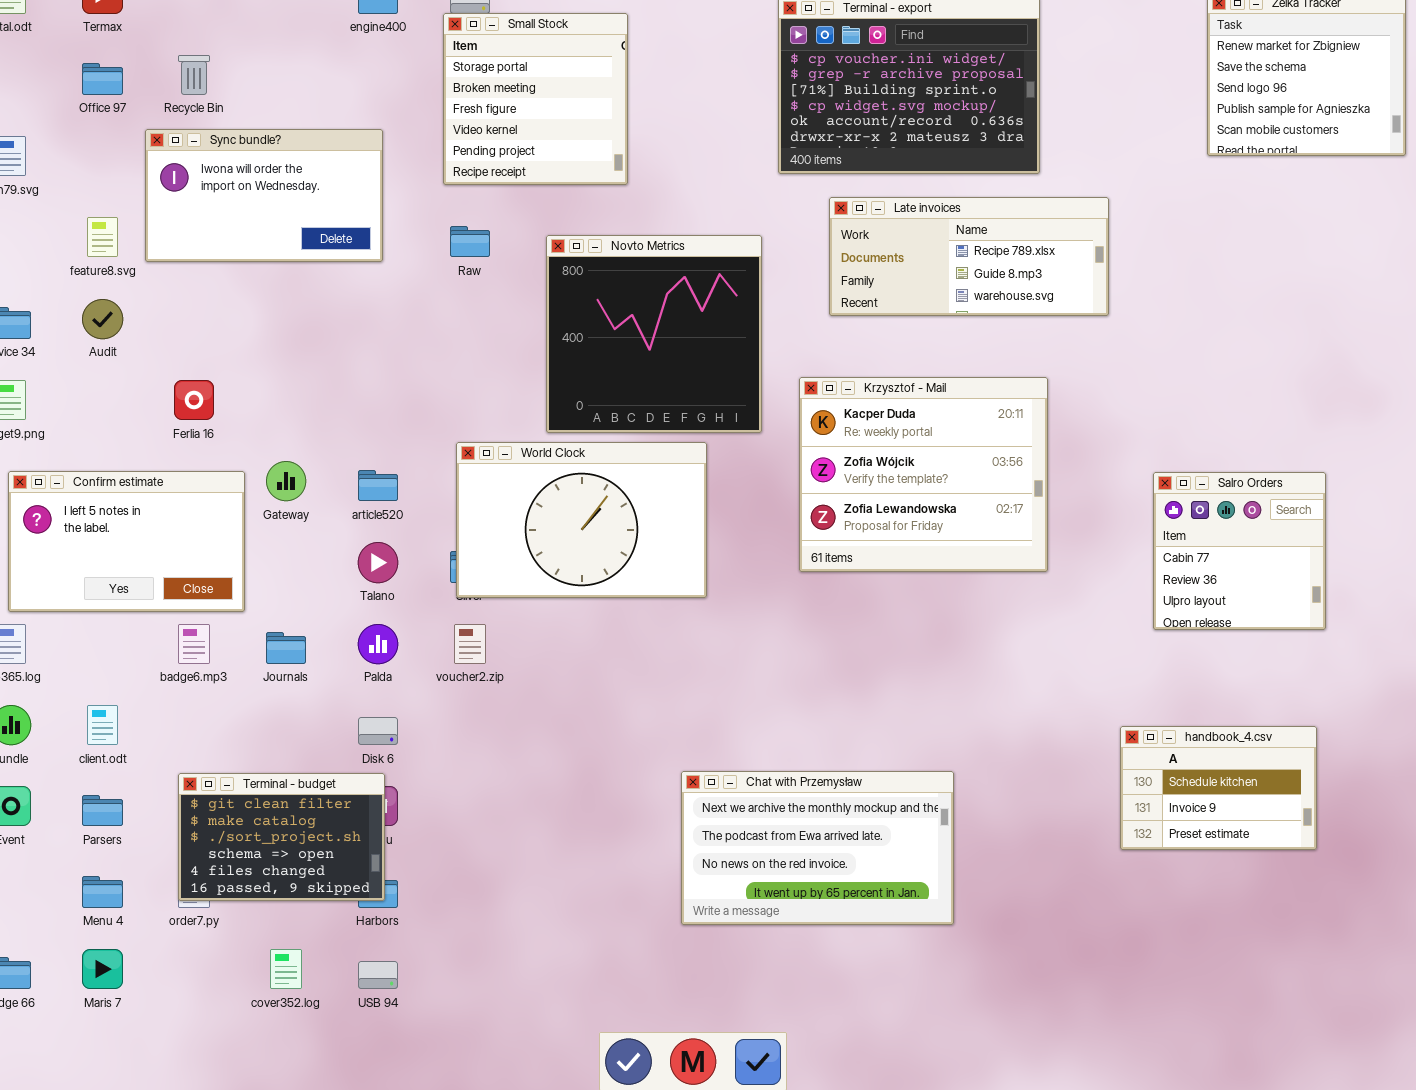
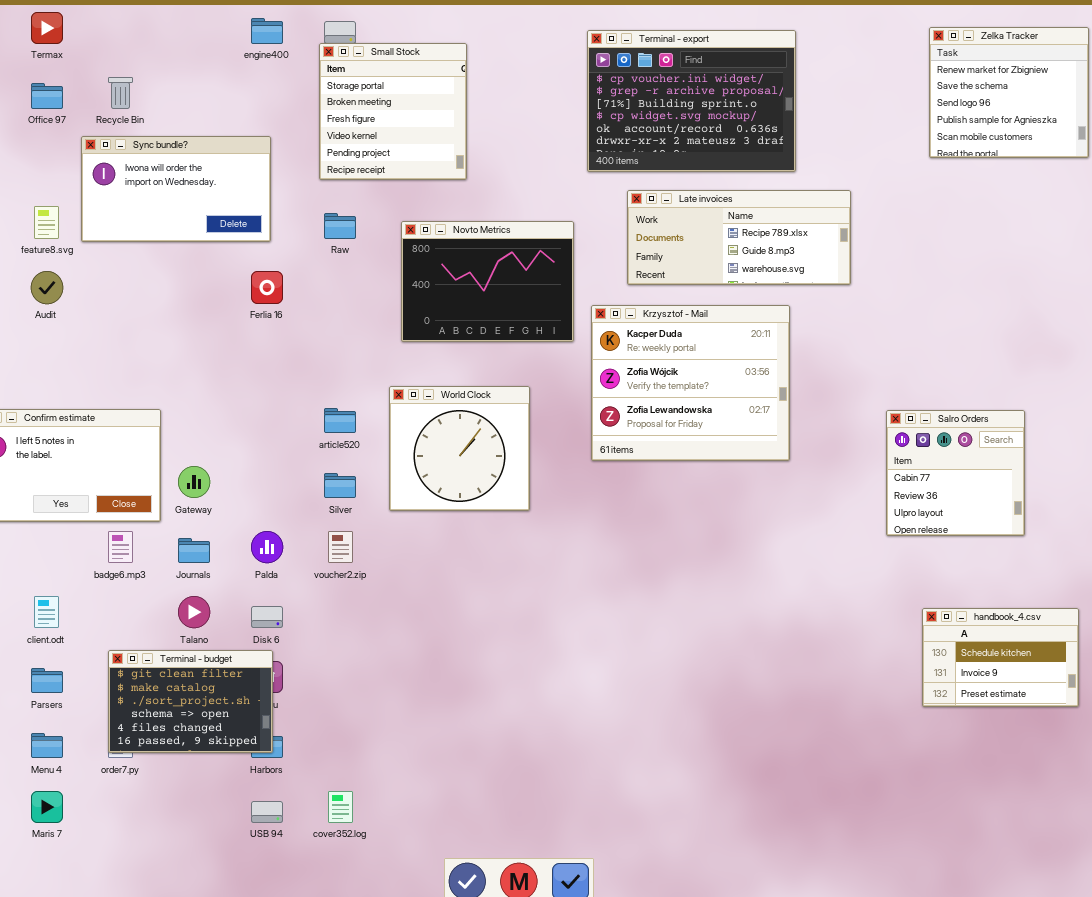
Novto Metrics: [546,235,762,433] -> [401,221,574,342], resized
Krzysztof - Mail: [799,377,1048,572] -> [591,305,790,461], moved
Ferlia 16: [174,380,214,420] -> [251,271,283,304], moved
World Clock: [456,442,707,598] -> [389,386,530,511], resized
Gateway: [266,461,306,501] -> [178,466,210,498], moved
article520: [358,470,398,501] -> [324,408,356,433], moved
Talano: [358,542,398,583] -> [178,596,210,628], moved
handbook_4.csv: [1120,726,1317,850] -> [922,608,1079,707], moved
Chat with Przemysław: [681,771,954,925] -> none, closed
cover352.log: [270,949,302,989] -> [328,791,353,823], moved

